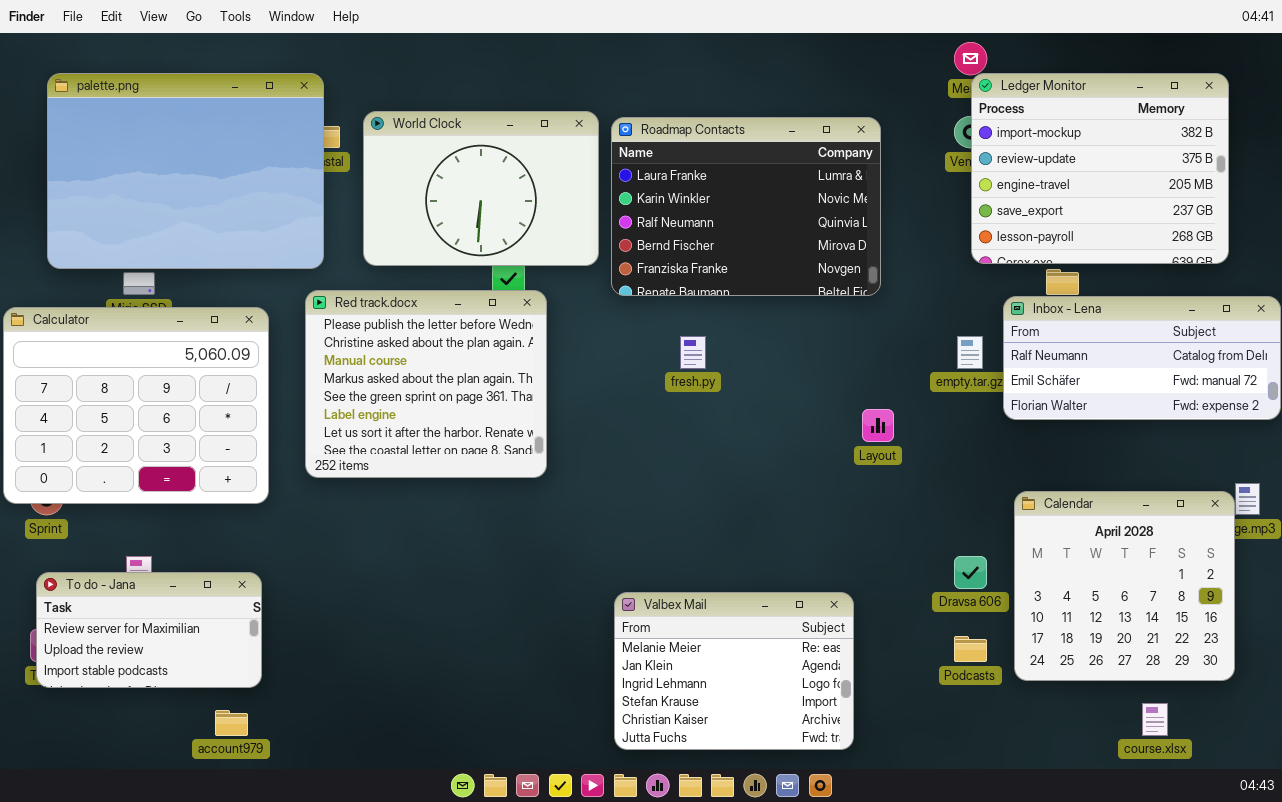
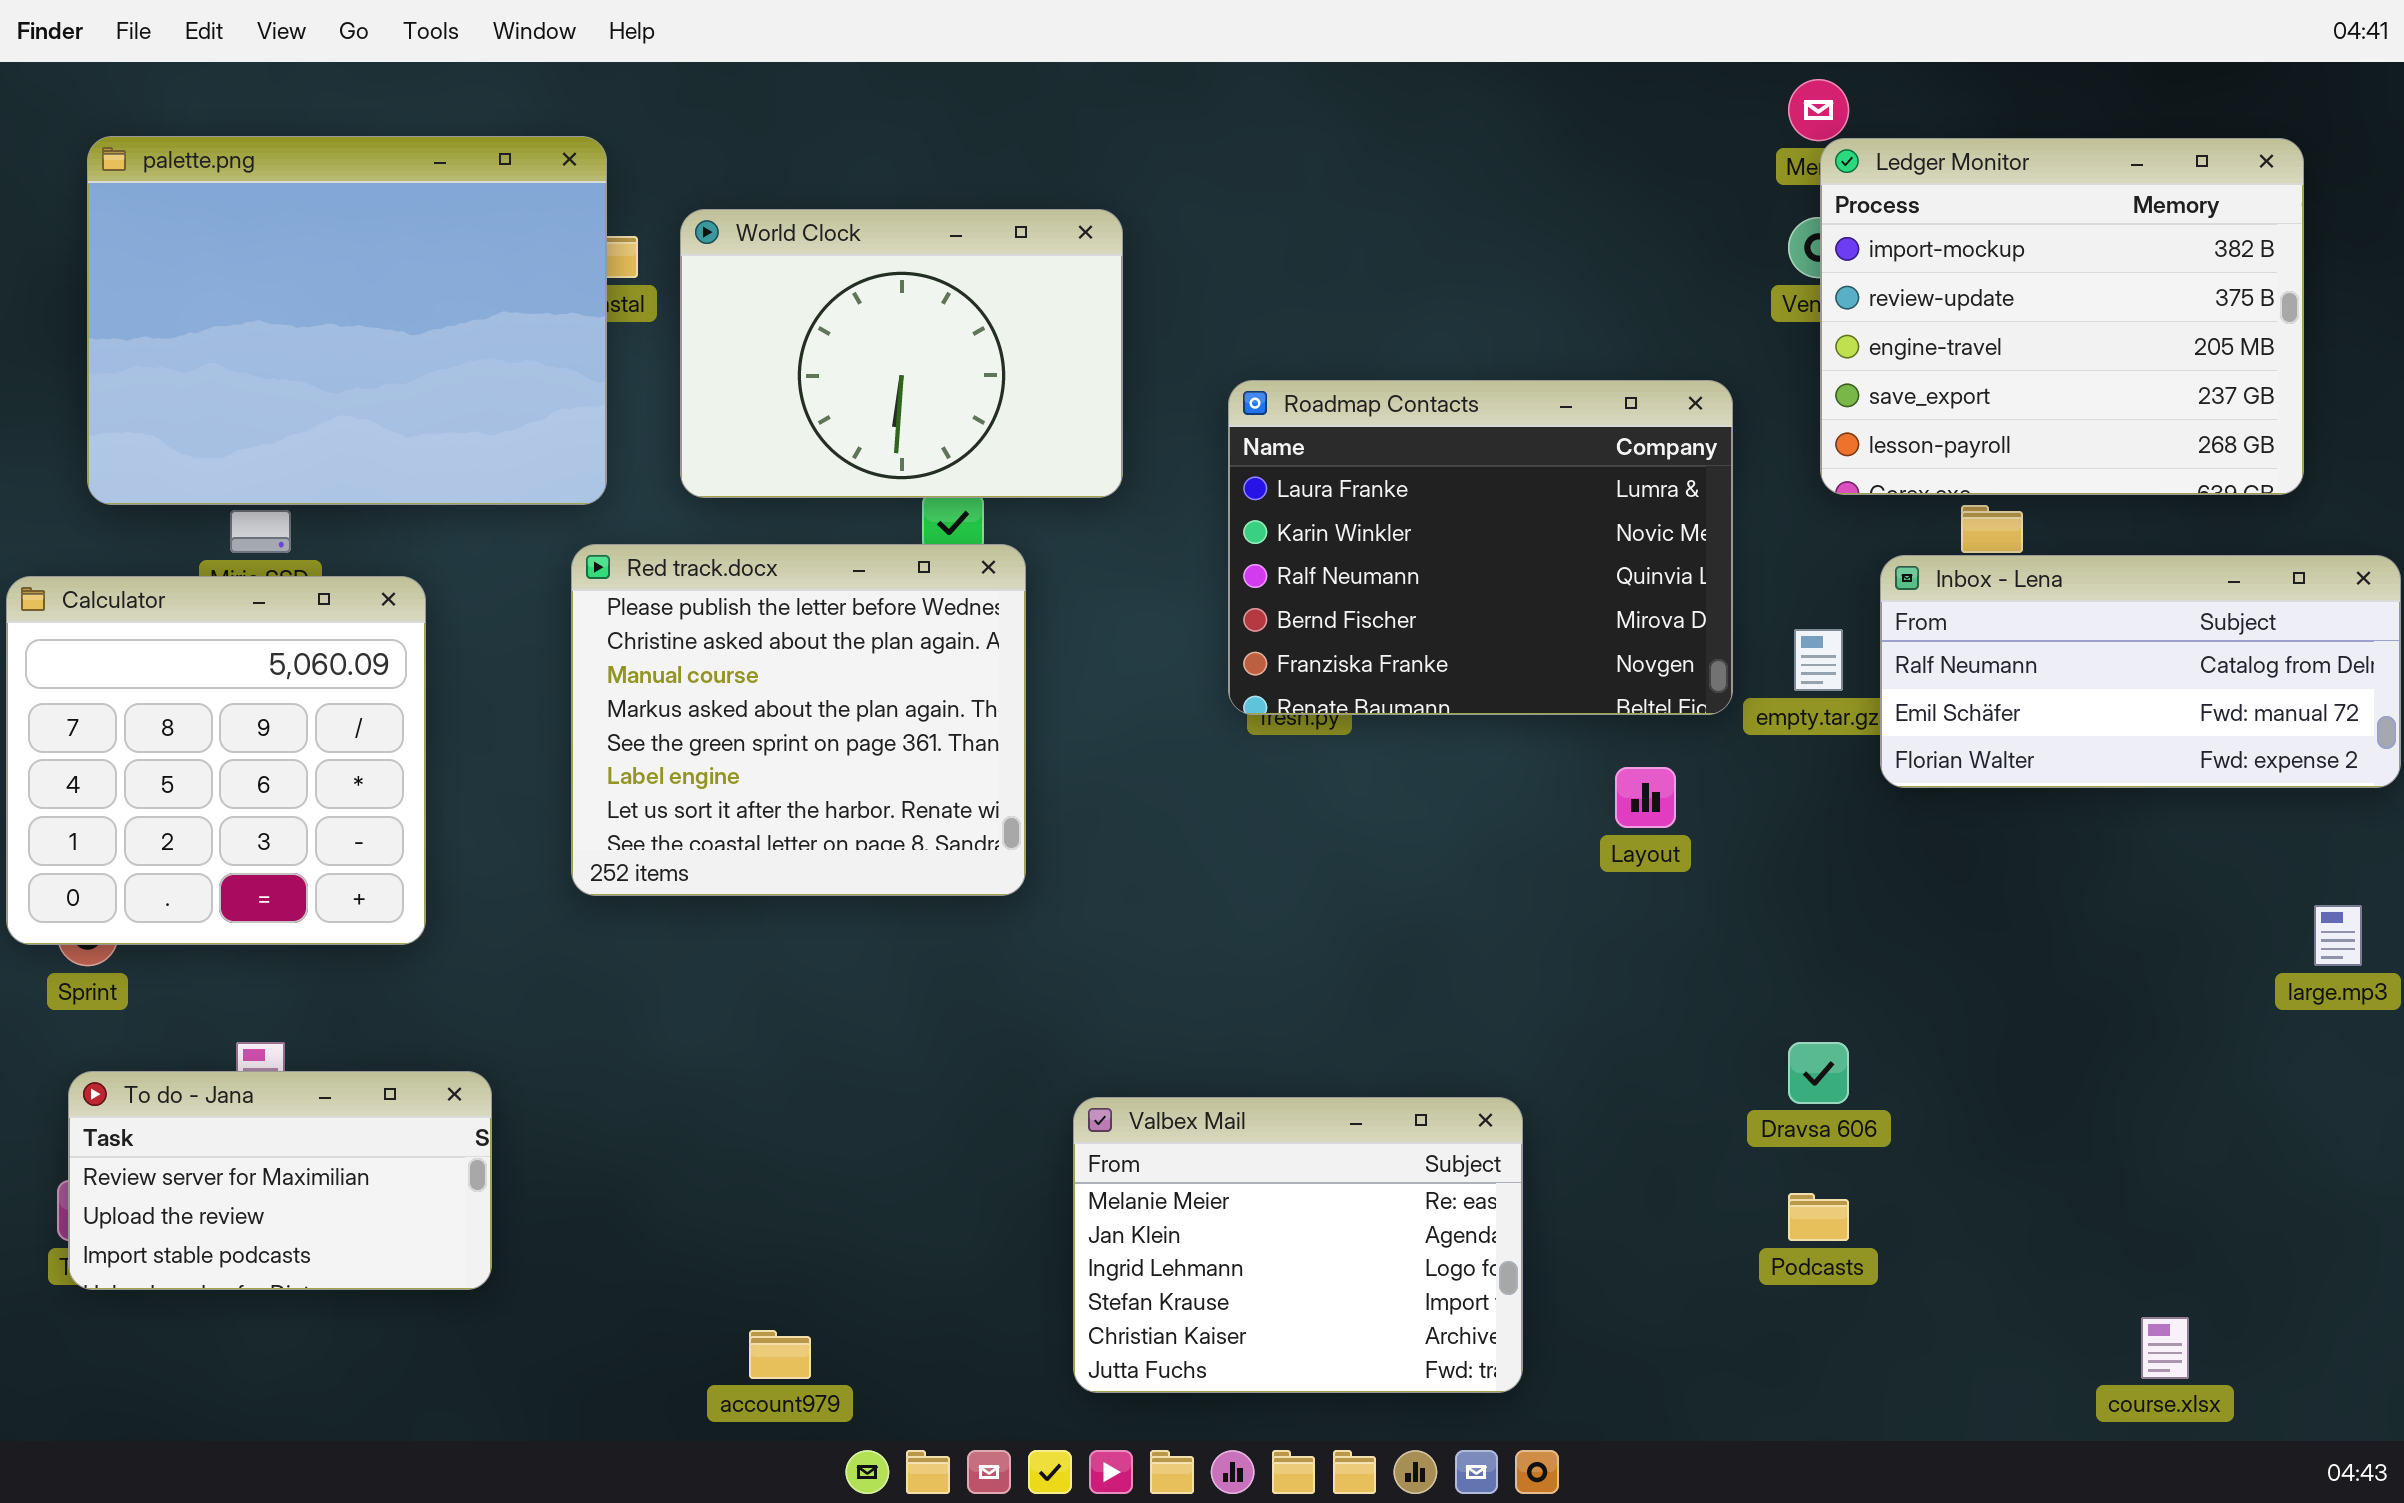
Roadmap Contacts: [611,117,881,296] -> [1228,380,1733,715], moved
Calculator: [3,307,269,504] -> [6,576,426,945], resized
Calendar: [1014,491,1235,681] -> none, closed
Valbex Mail: [614,592,854,750] -> [1073,1097,1523,1393], moved
account979: [215,710,248,736] -> [749,1330,811,1379], moved

